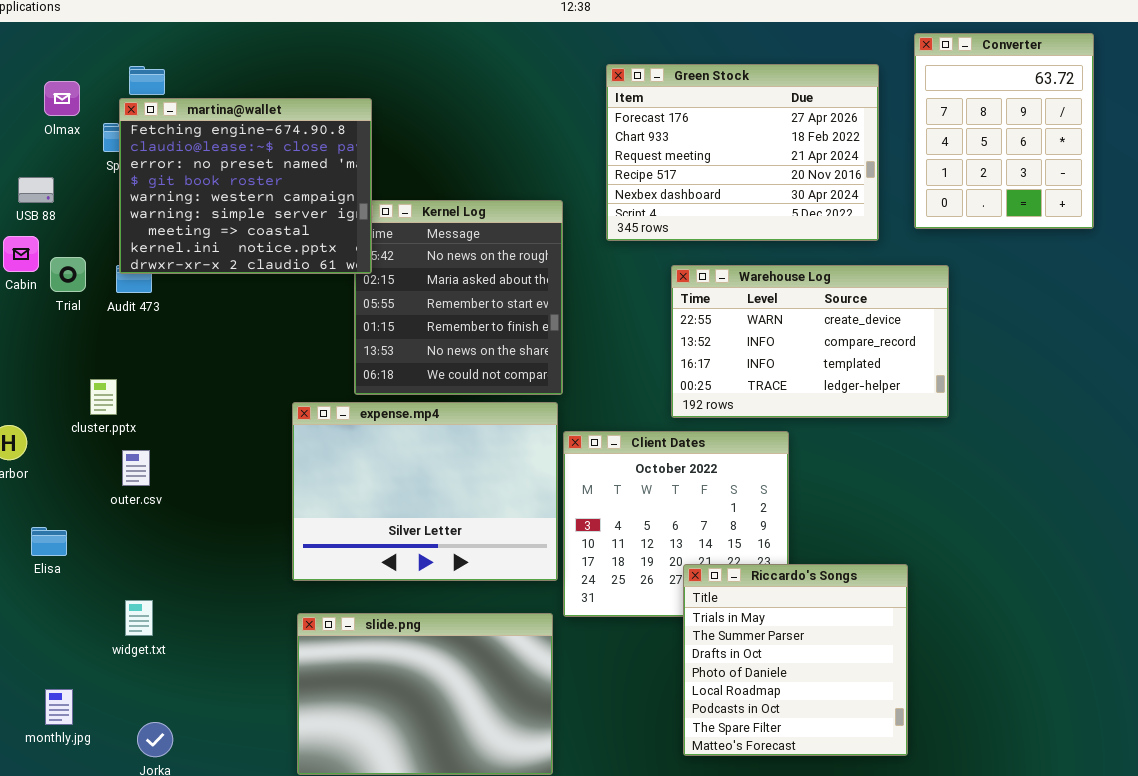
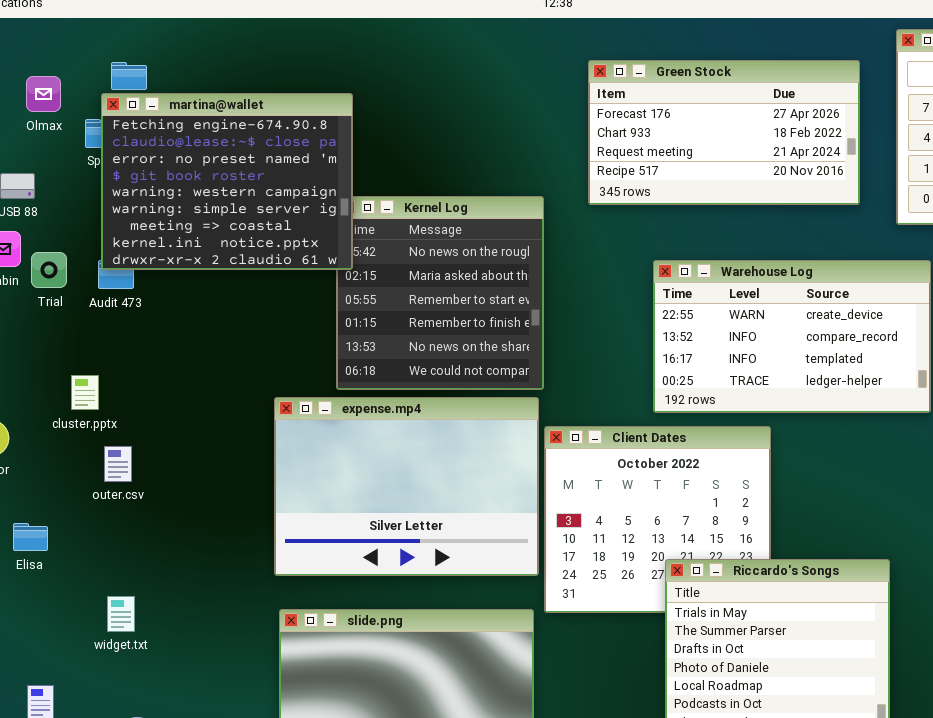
Green Stock: [606,64,879,241] -> [588,60,860,205], resized

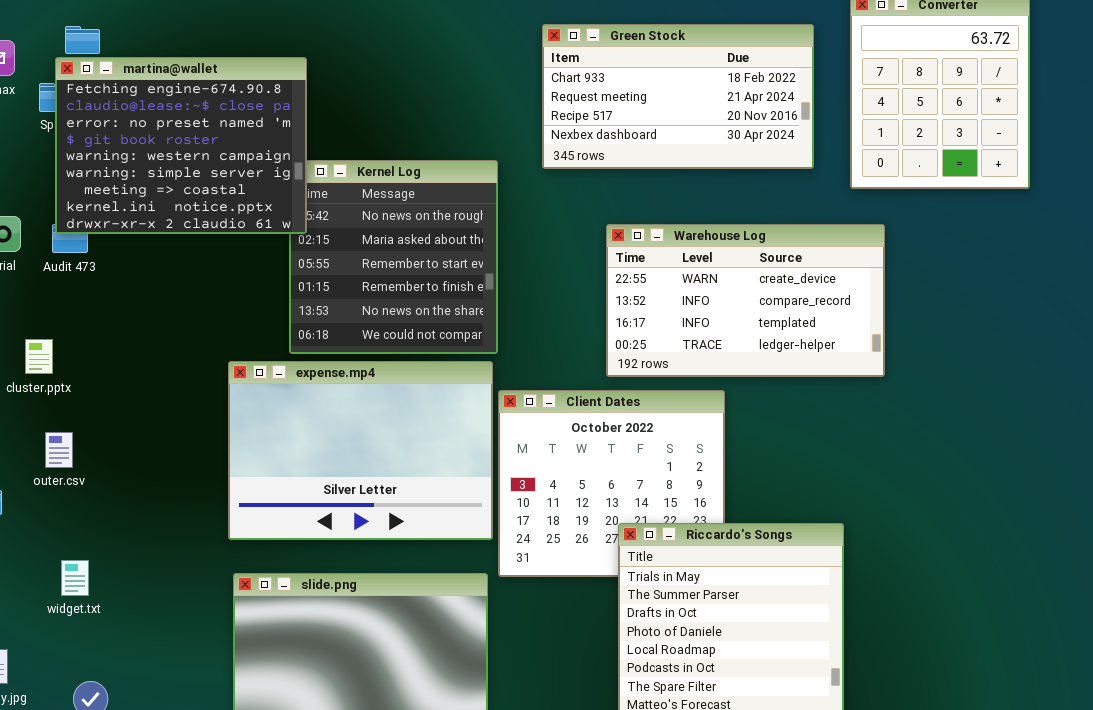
Green Stock: [588,60,860,205] -> [542,24,814,169], scrolled down 1 row
outer.csv: [104,446,132,482] -> [45,432,73,468], moved

